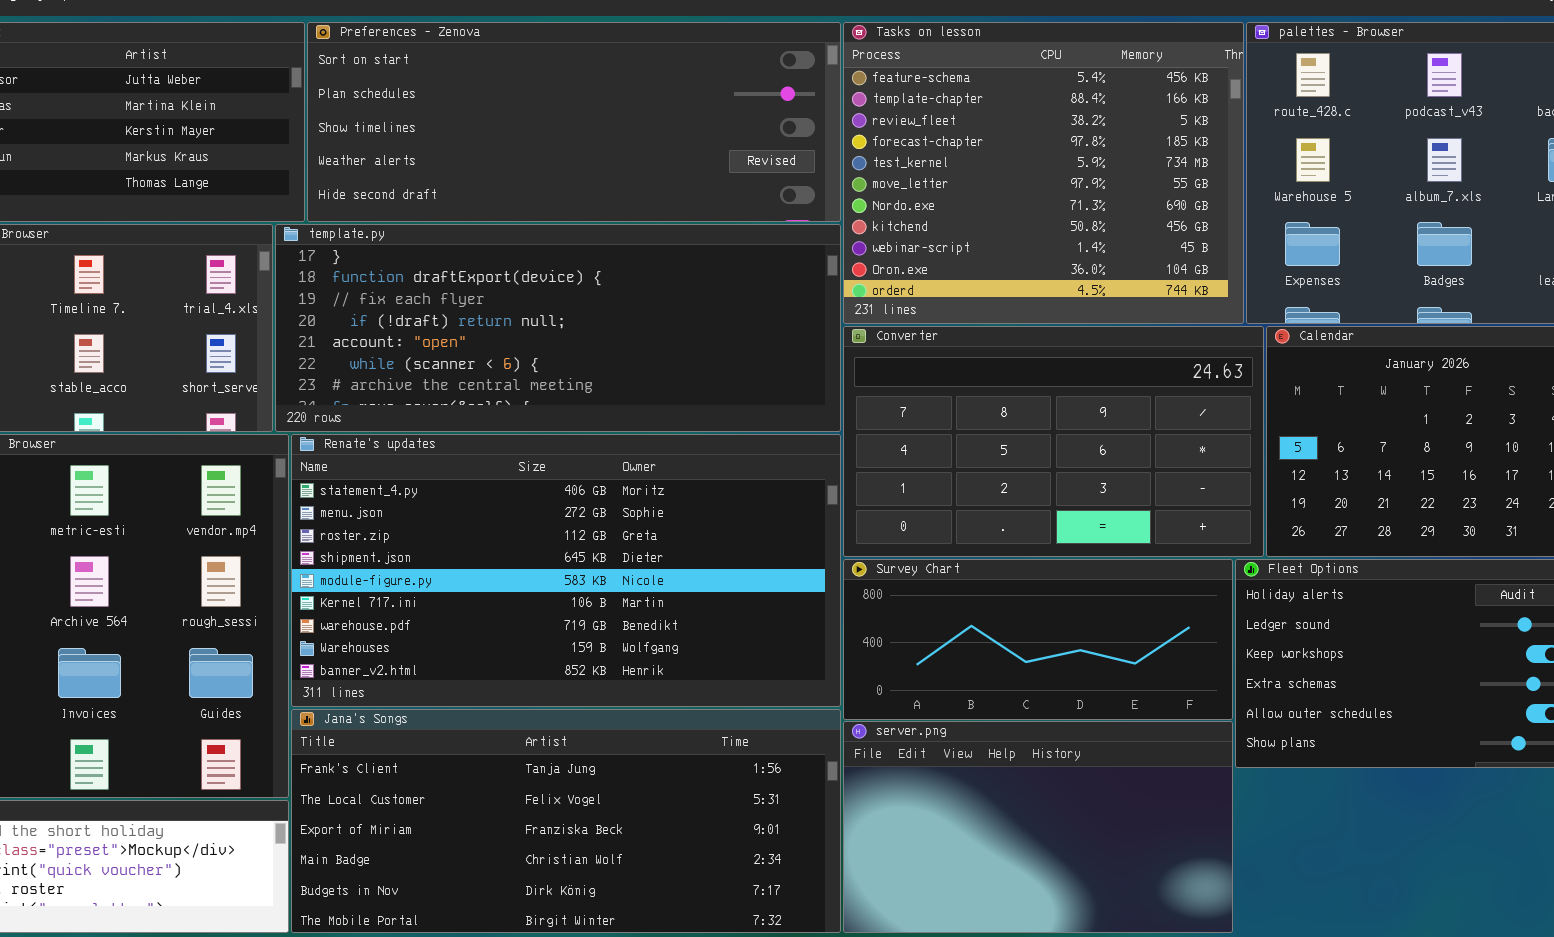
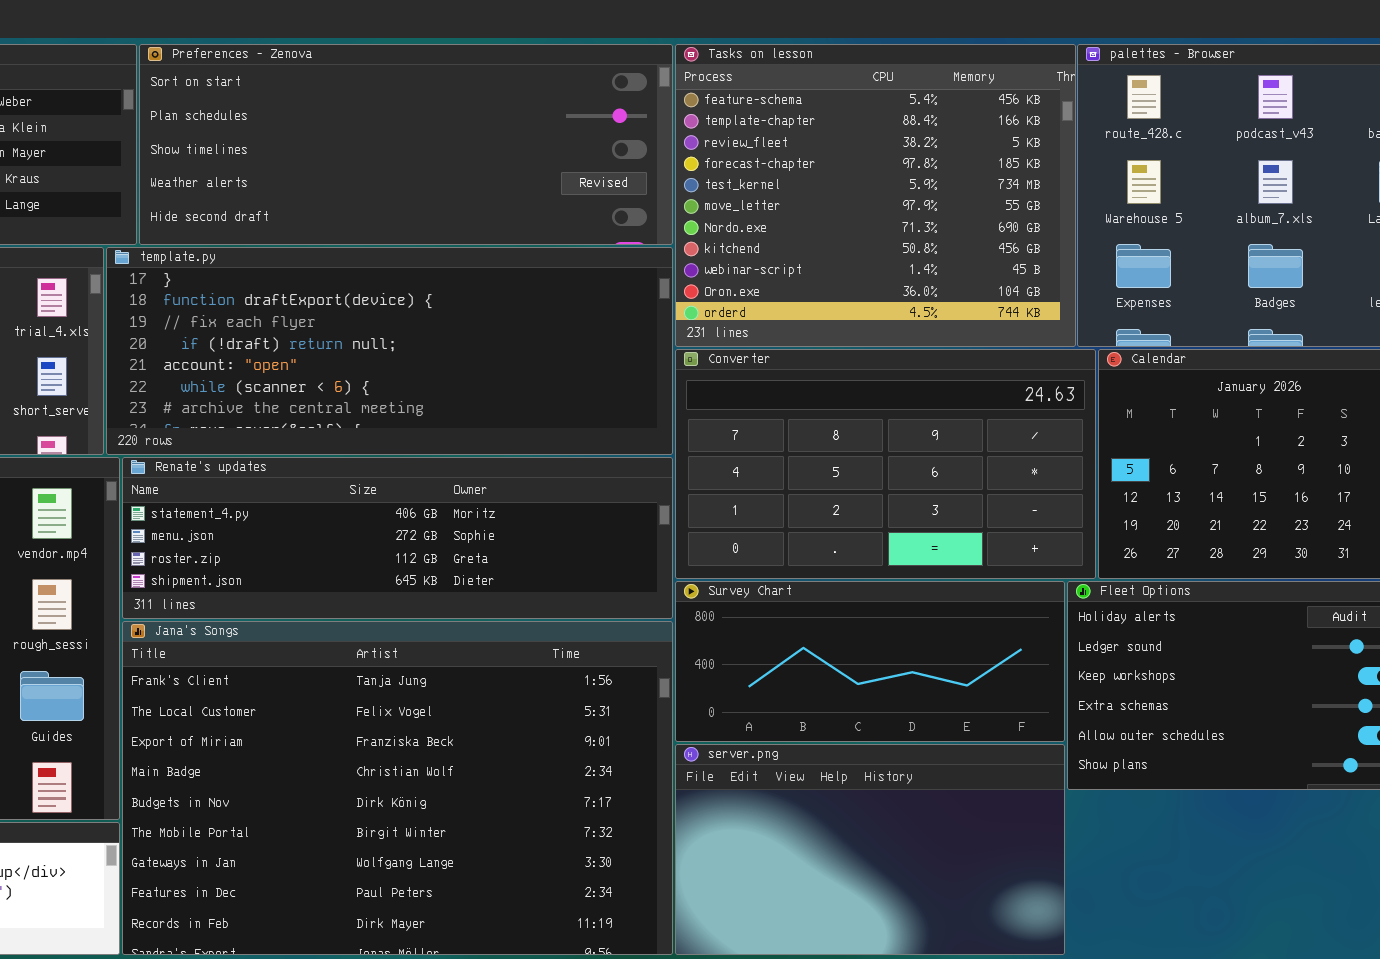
Renate's updates: [291,434,841,707] -> [122,457,673,619], resized
Jana's Songs: [291,709,841,933] -> [122,621,673,955], resized

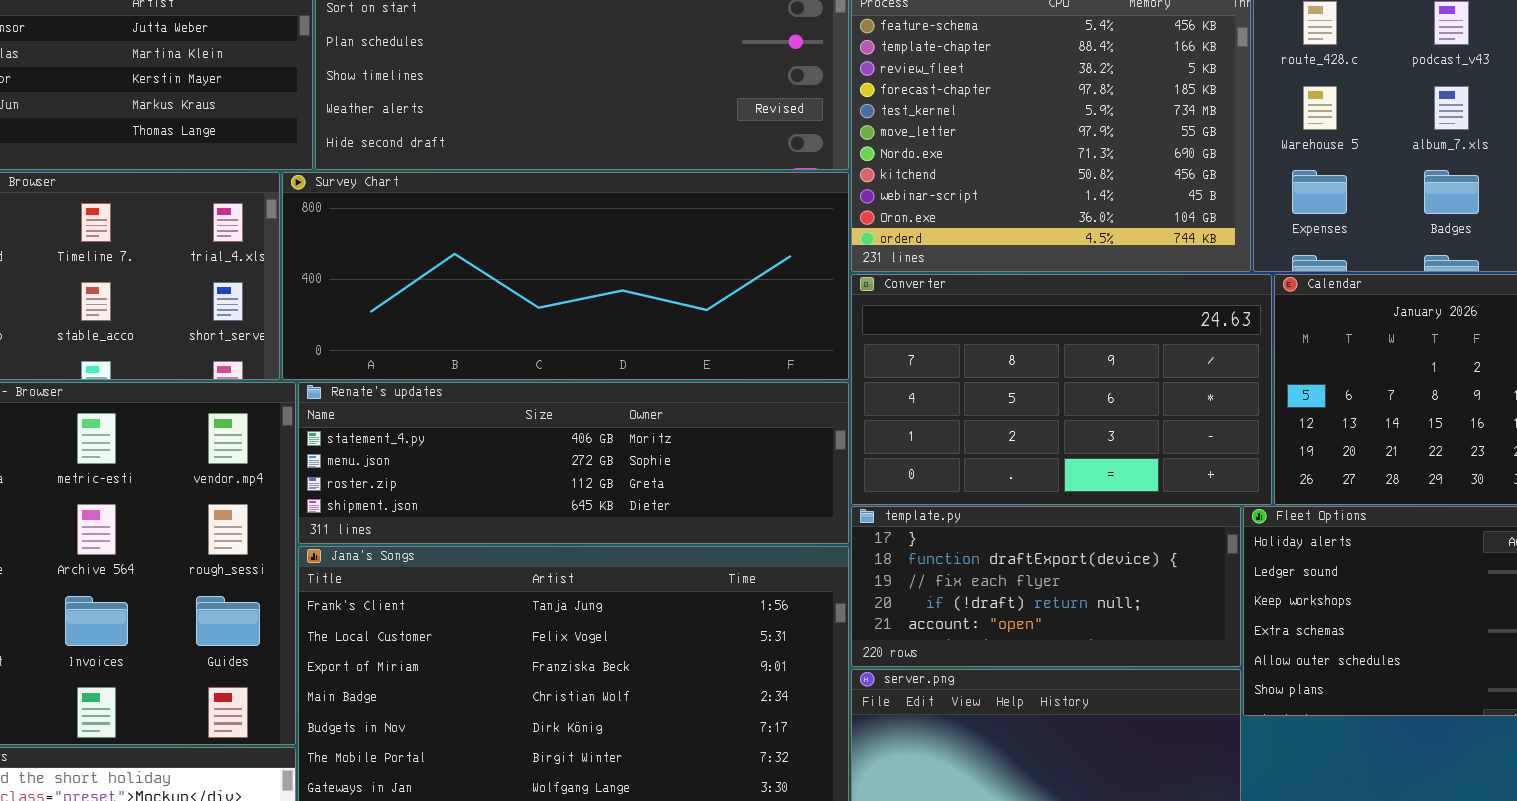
template.py: [106,247,673,455] -> [851,506,1241,667], moved, resized
Survey Chart: [675,581,1065,742] -> [282,172,849,380], moved, resized

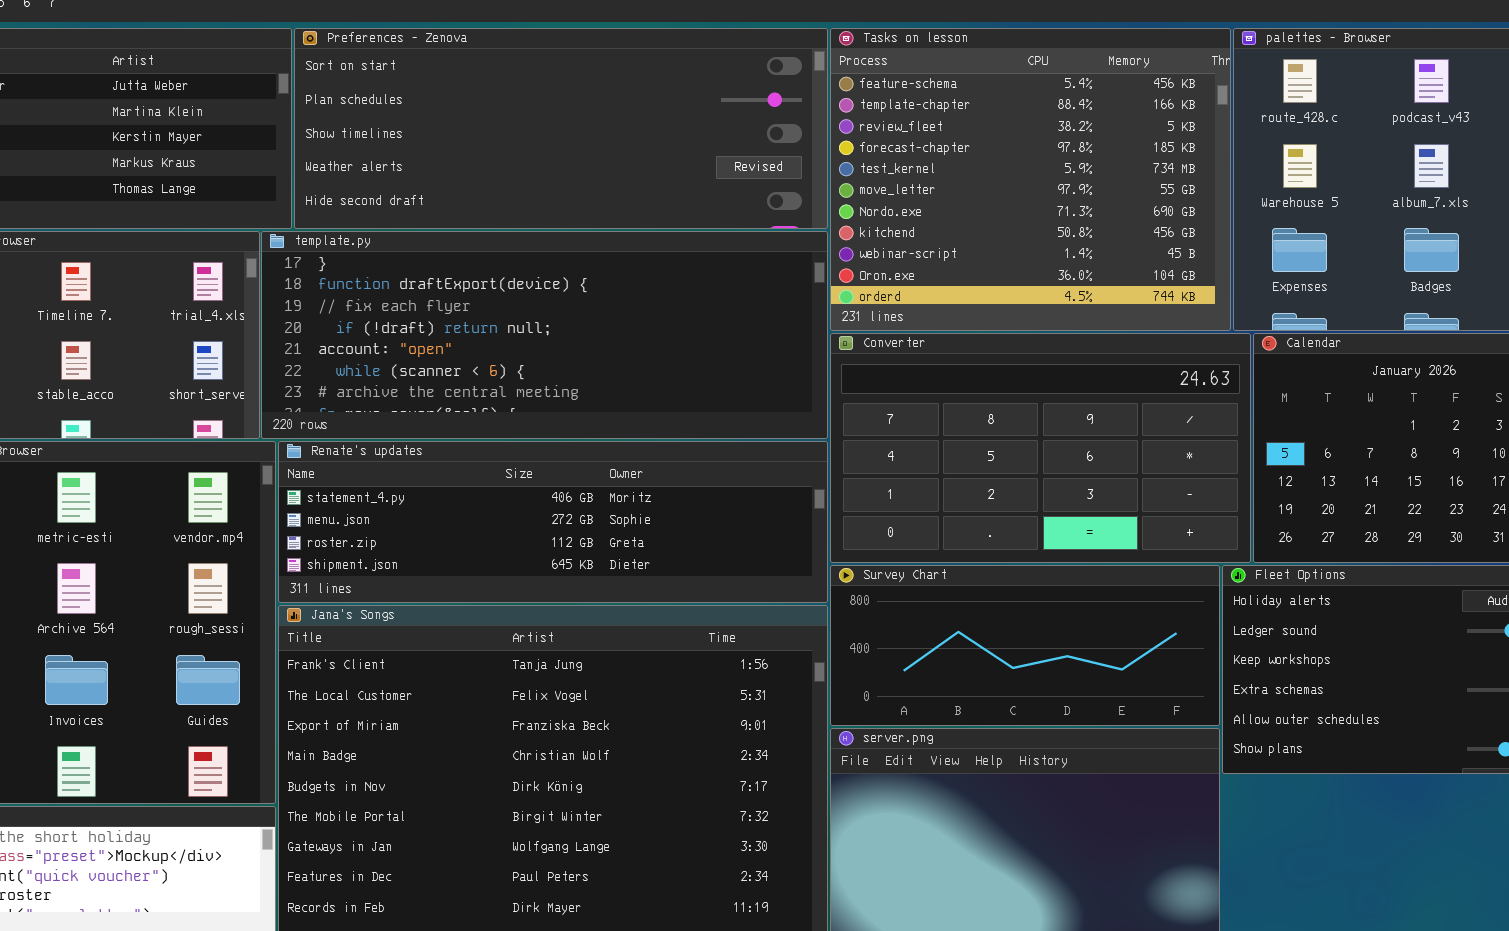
Survey Chart: [282,172,849,380] -> [830,565,1220,726], moved, resized
template.py: [851,506,1241,667] -> [261,231,828,439], moved, resized

